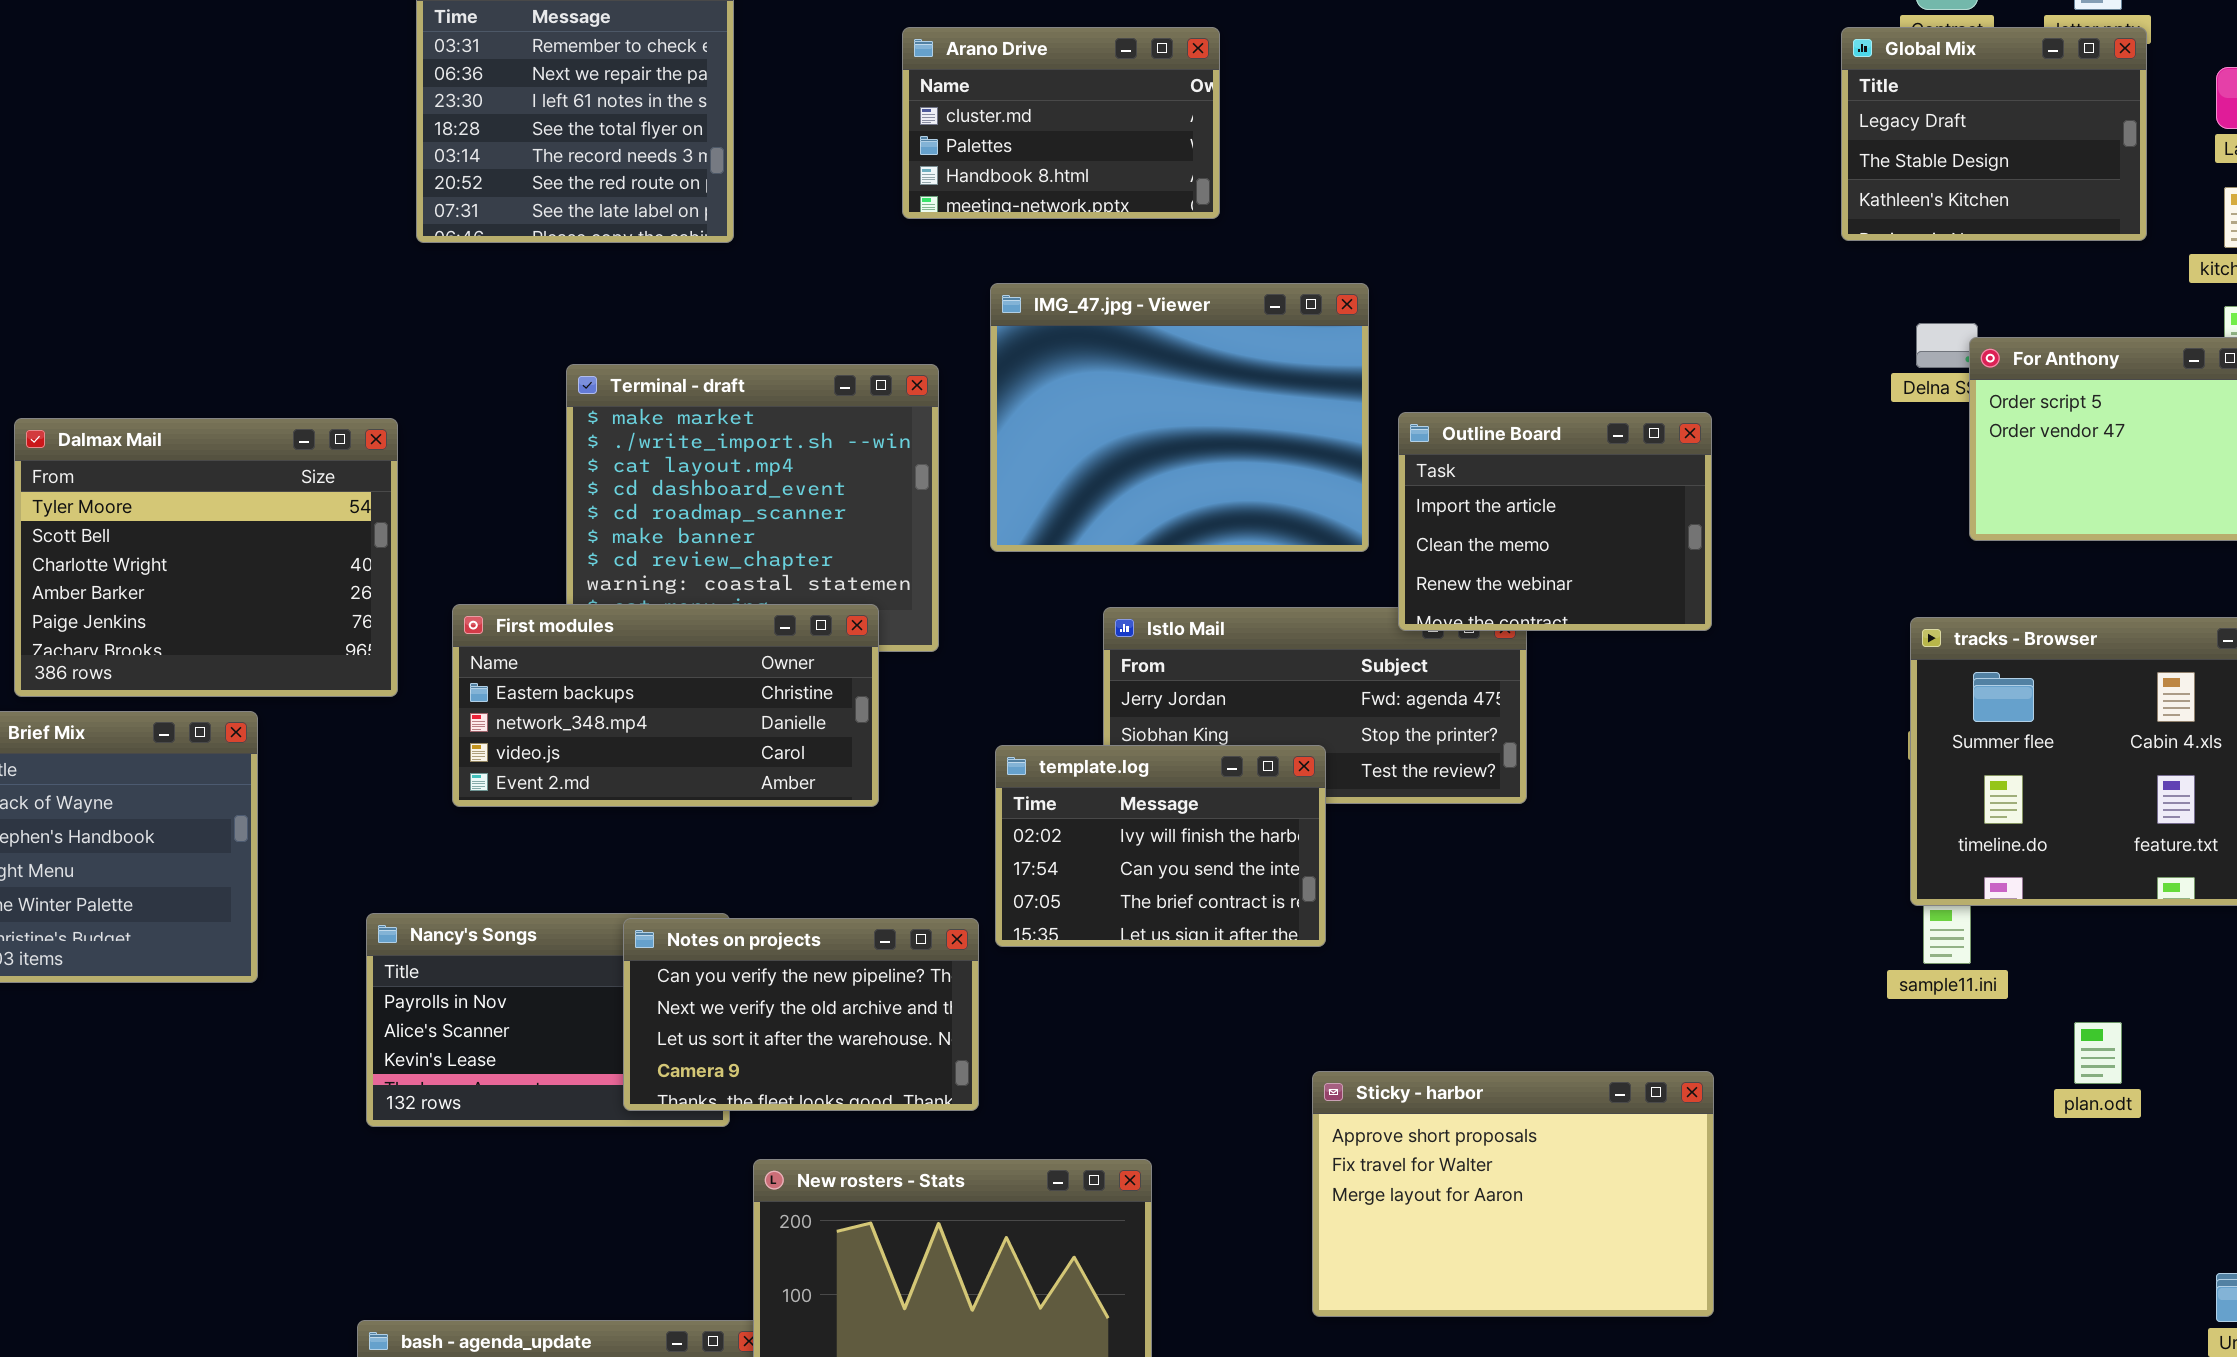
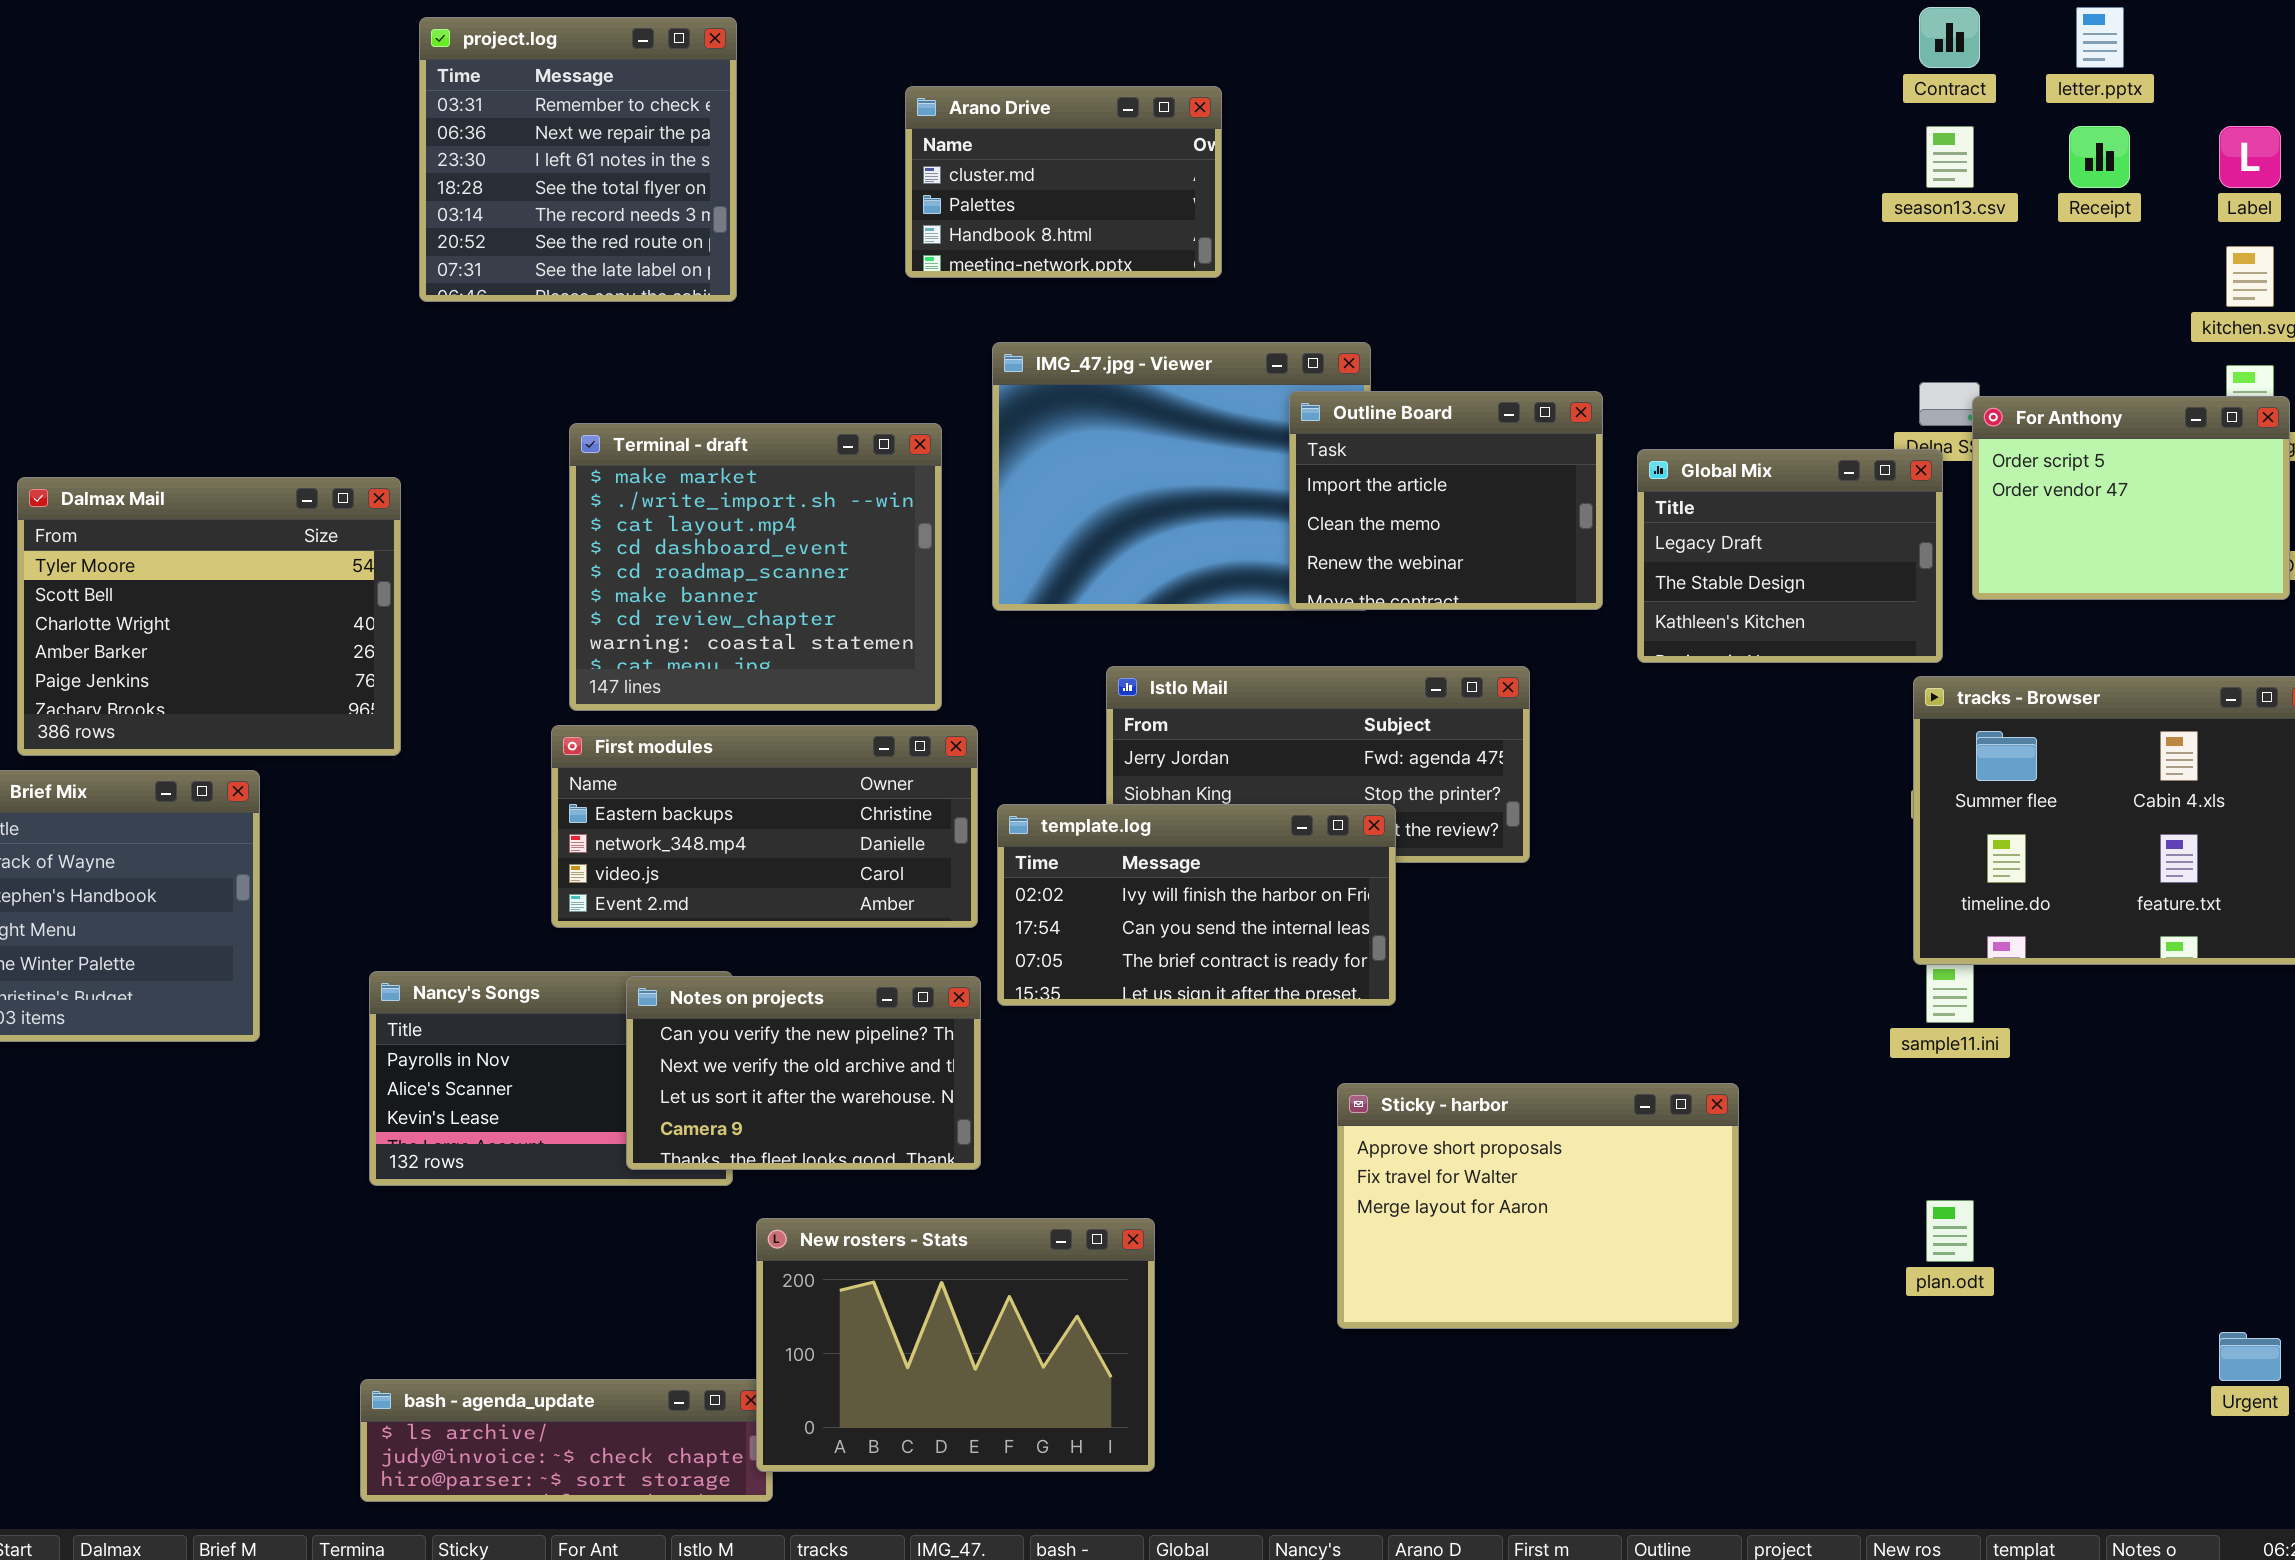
Global Mix: [1841,27,2147,241] -> [1637,449,1943,663], moved
Outline Board: [1398,412,1712,631] -> [1289,391,1603,610], moved
First modules: [452,604,879,807] -> [551,725,978,928], moved
template.log: [995,745,1326,947] -> [997,804,1396,1006], resized
plan.odt: [2074,1022,2122,1084] -> [1926,1200,1974,1262], moved
Sticky - harbor: [1312,1071,1714,1317] -> [1337,1083,1739,1329], moved

